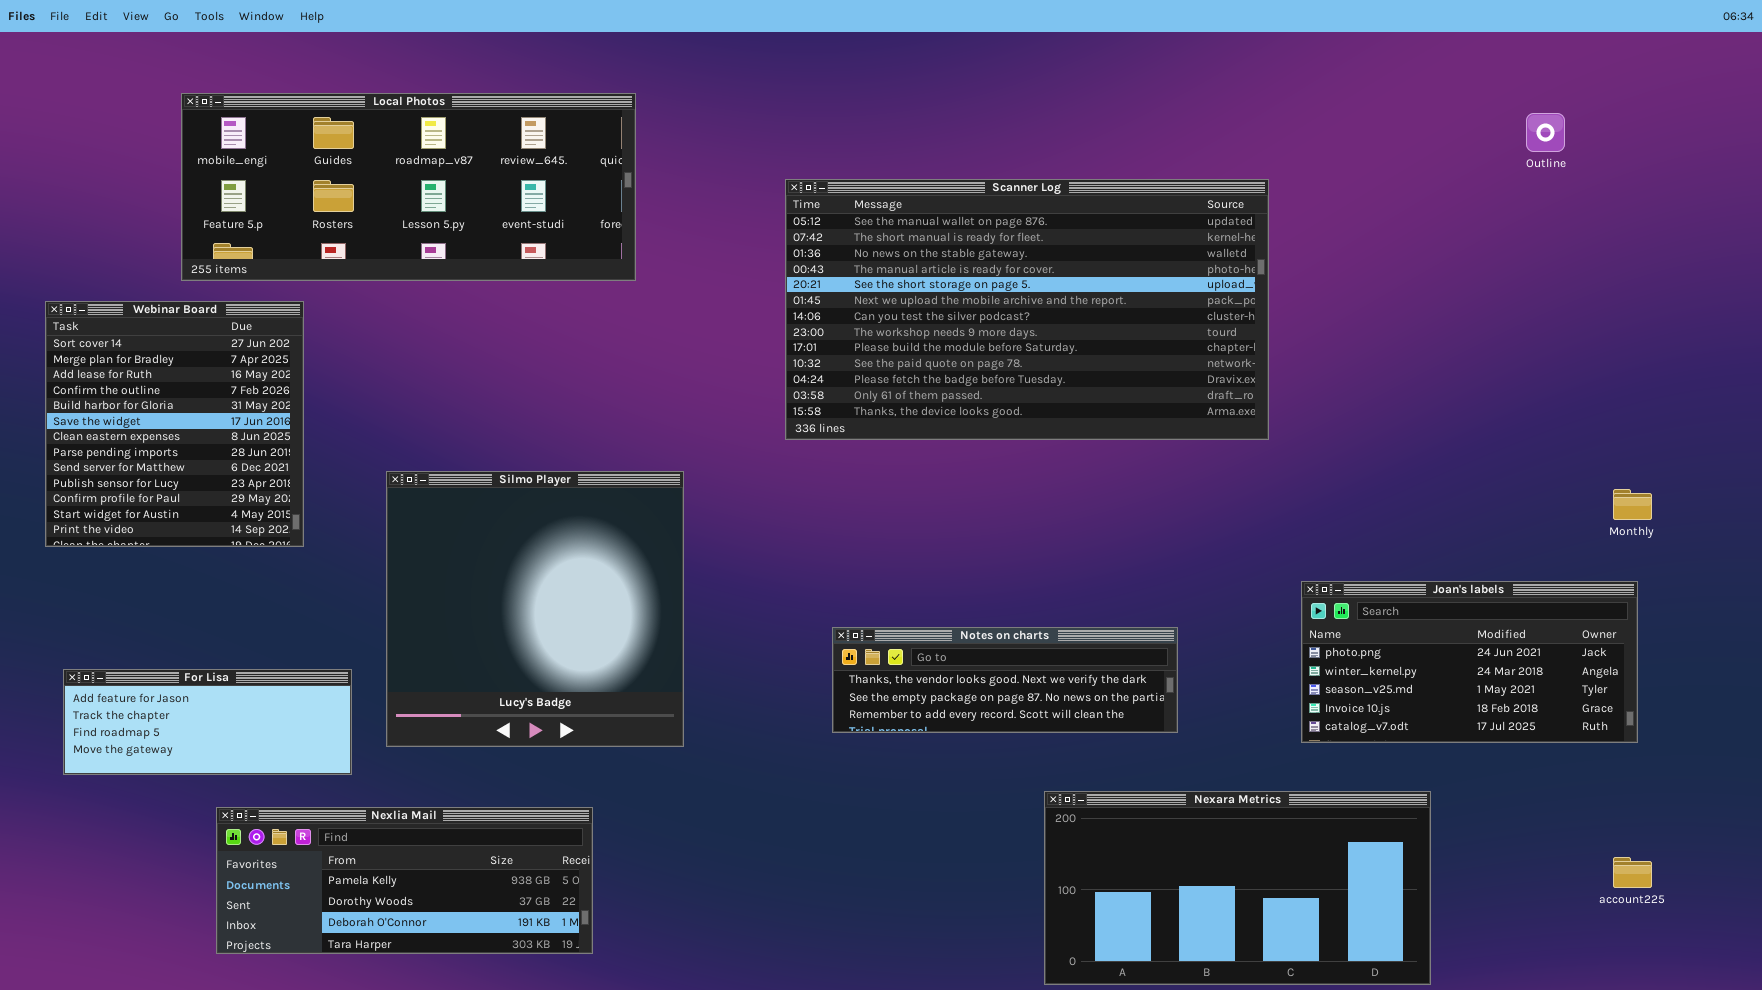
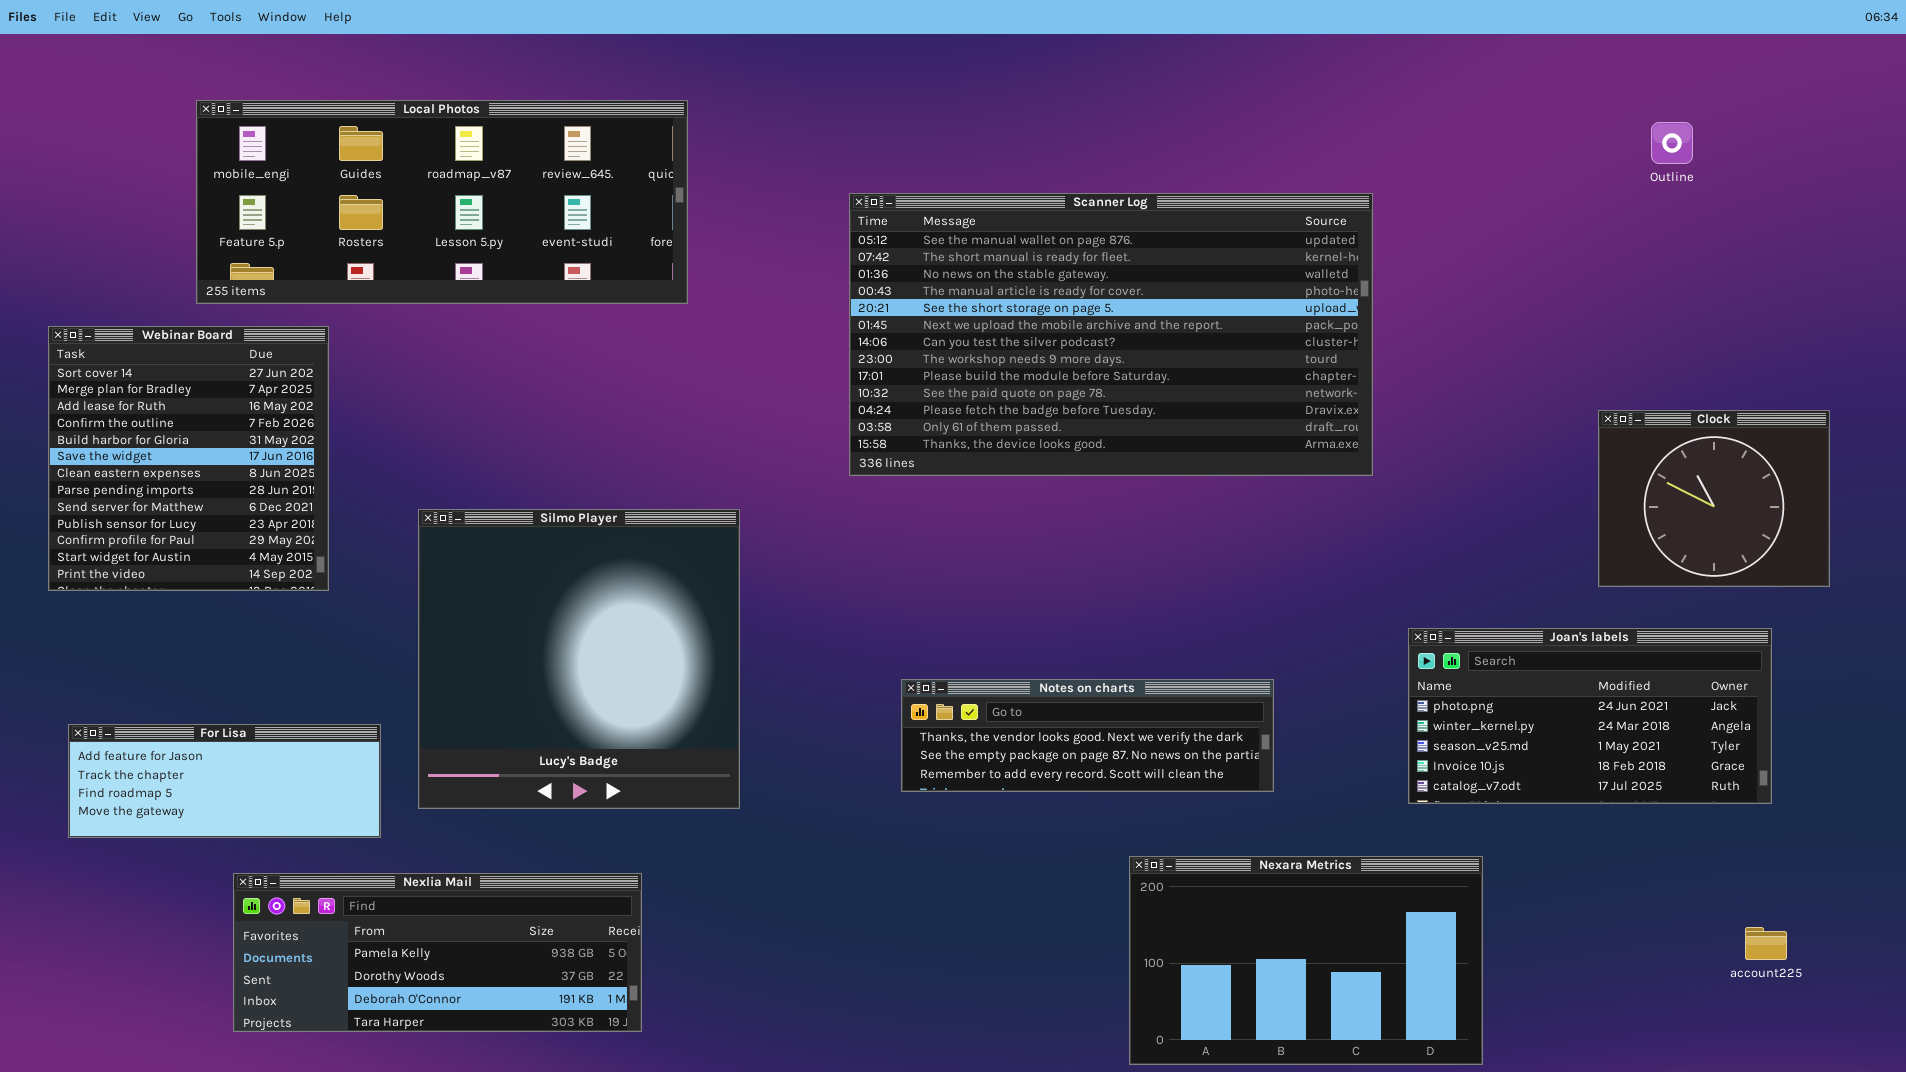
Clock: none -> [1598,410,1830,587], opened
Nexara Metrics: [1044,791,1431,985] -> [1129,856,1483,1065], resized

